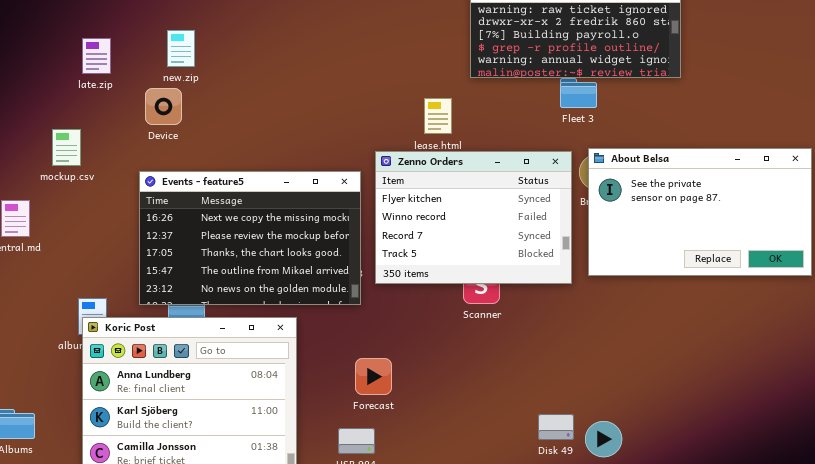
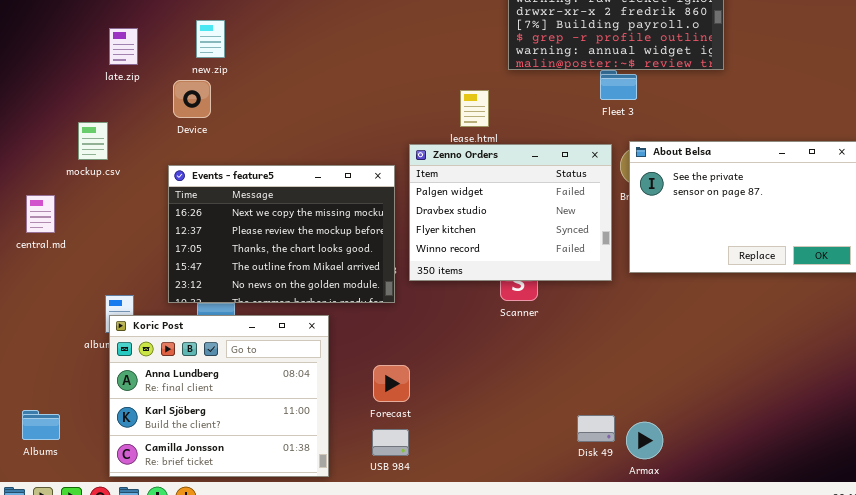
Zenno Orders: [375,151,572,284] -> [409,144,612,281], scrolled up 2 rows
Forecast: [355,358,392,395] -> [373,365,410,402], moved

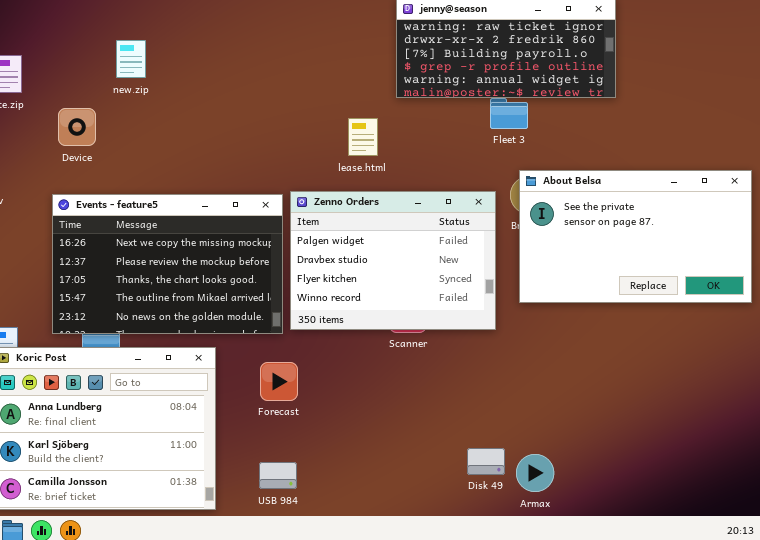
new.zip: [196,20,225,58] -> [116,40,146,78], moved
Zenno Orders: [409,144,612,281] -> [290,191,496,330], moved
Forecast: [373,365,410,402] -> [260,362,298,401], moved

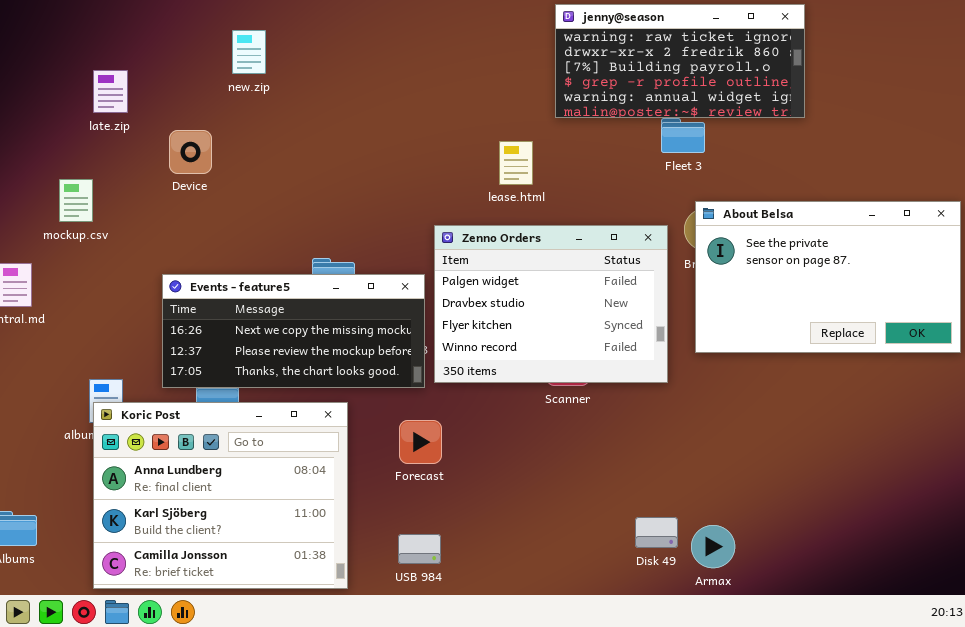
new.zip: [116,40,146,78] -> [232,30,266,74], moved
Events - feature5: [52,194,283,334] -> [162,274,425,388], resized

